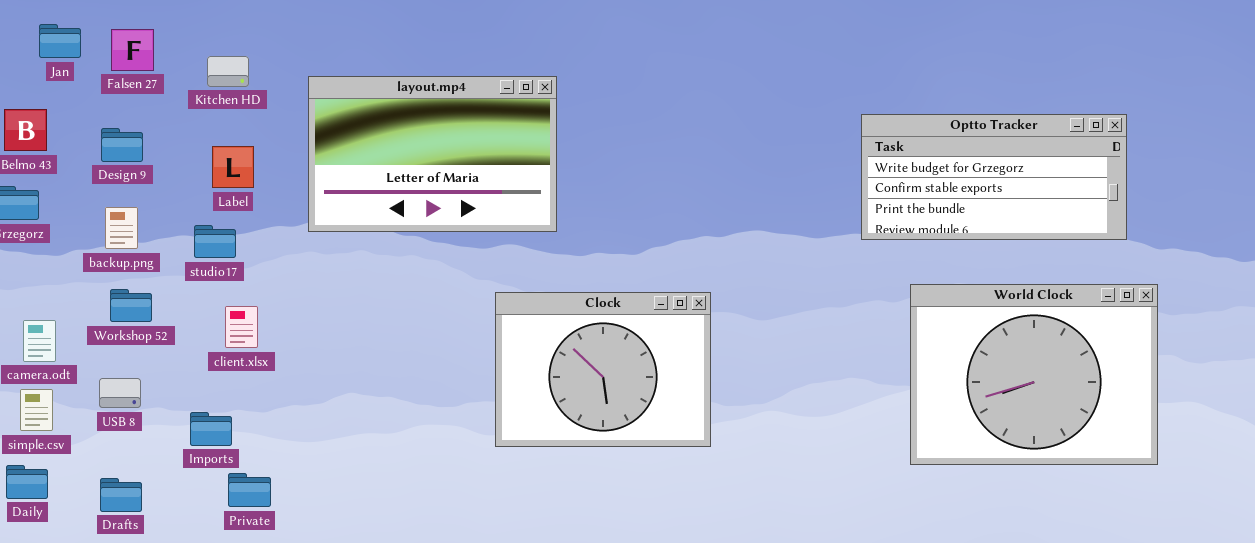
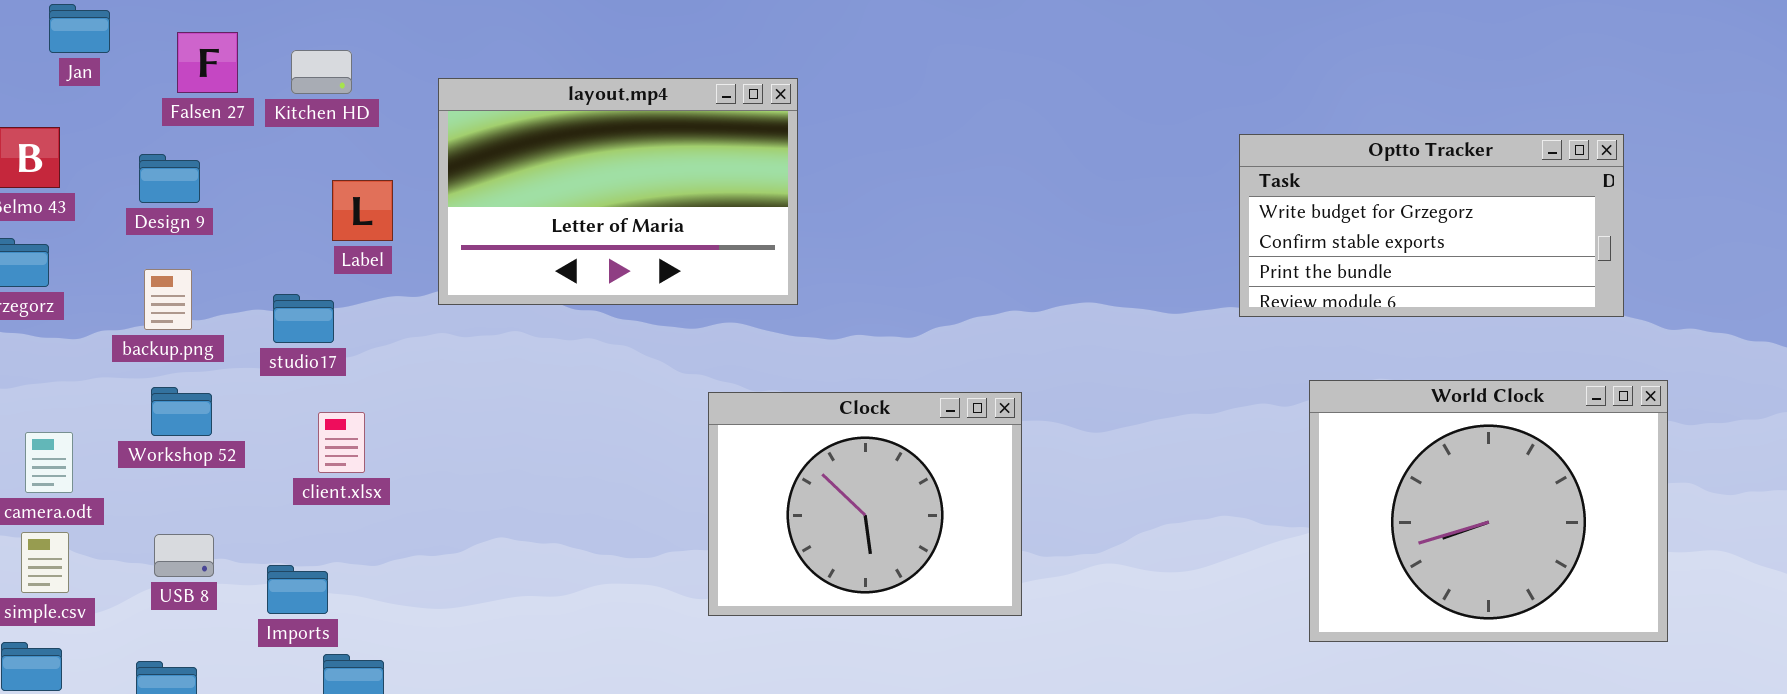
Falsen 27: [111,29,154,71] -> [177,32,238,93], moved
Label: [212,146,254,188] -> [332,180,393,241], moved
USB 8: [99,378,141,408] -> [154,534,214,577], moved

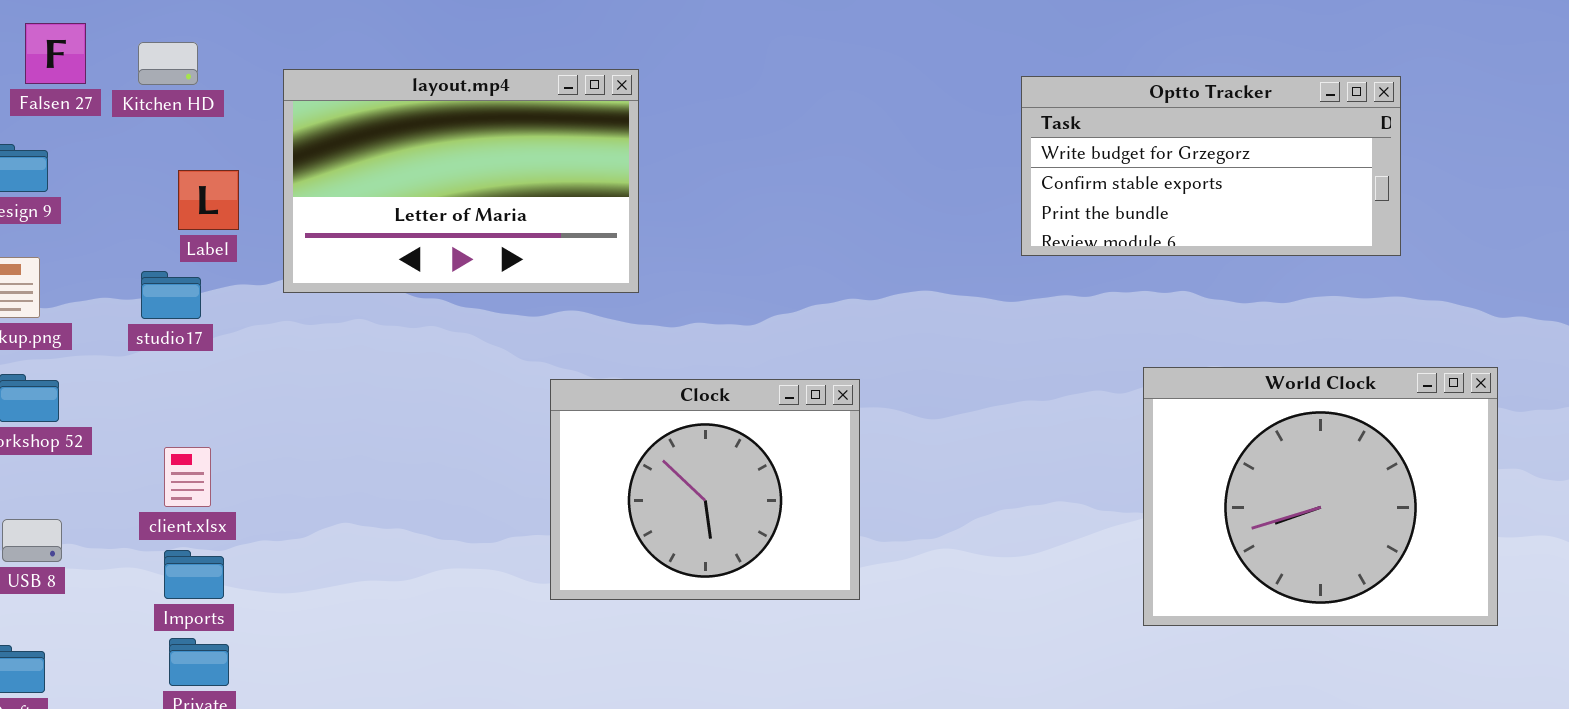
Optto Tracker: [1239,134,1624,317] -> [1021,76,1401,256], moved
studio17: [273,294,334,343] -> [141,271,201,319], moved
client.xlsx: [318,412,365,473] -> [164,447,211,507], moved
Imports: [267,565,328,614] -> [164,550,224,599], moved

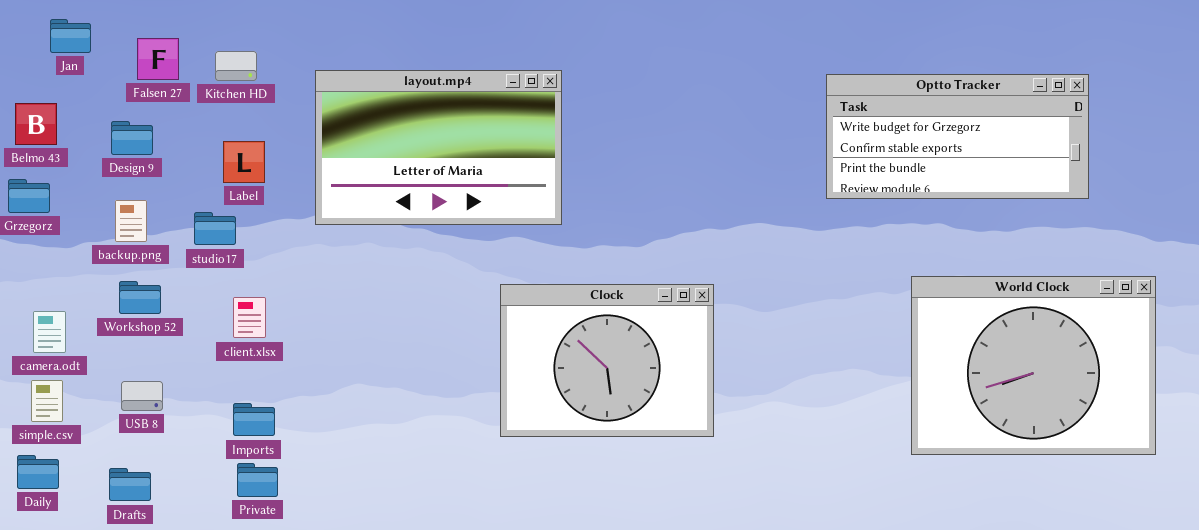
Label: [178,170,239,230] -> [223,141,265,183], moved
studio17: [141,271,201,319] -> [194,212,236,245], moved
client.xlsx: [164,447,211,507] -> [233,297,266,338], moved

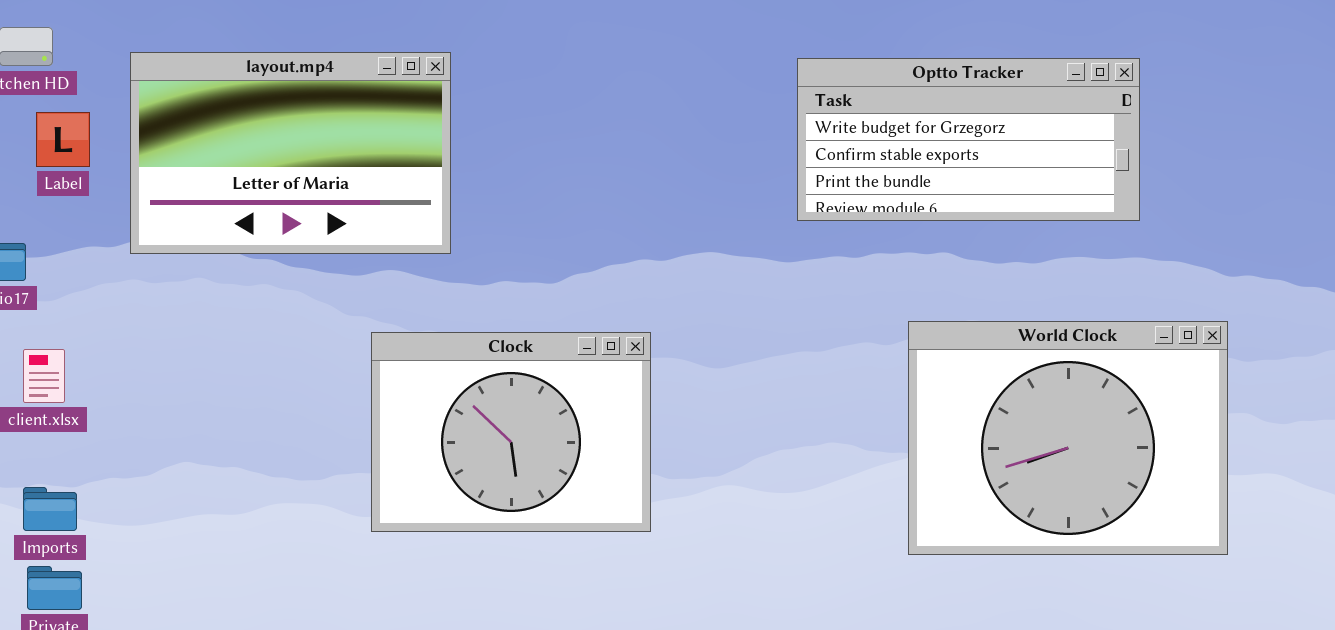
Label: [223,141,265,183] -> [36,112,90,167], moved

